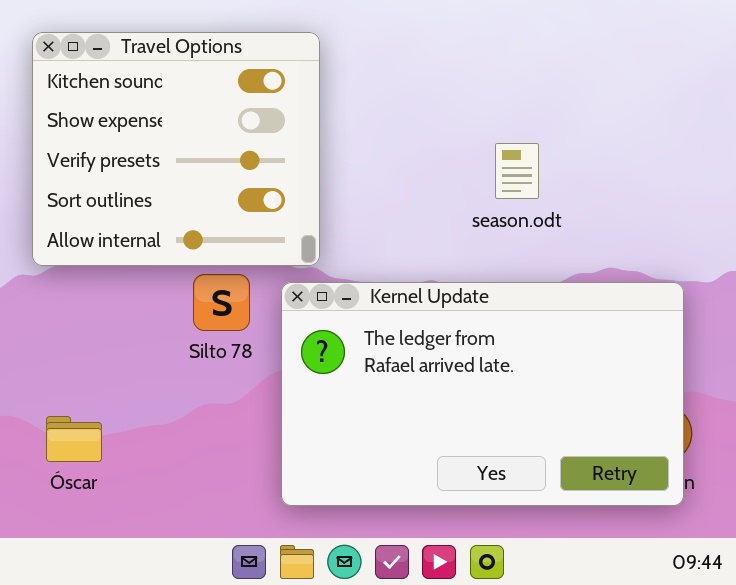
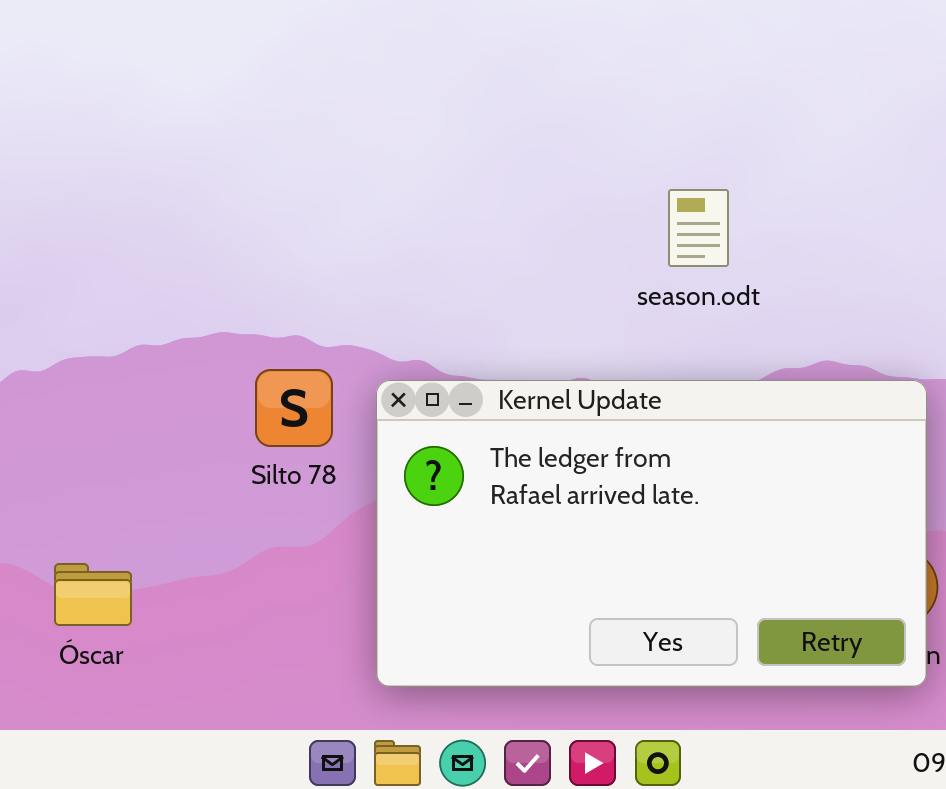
Travel Options: [32,32,320,266] -> none, closed

